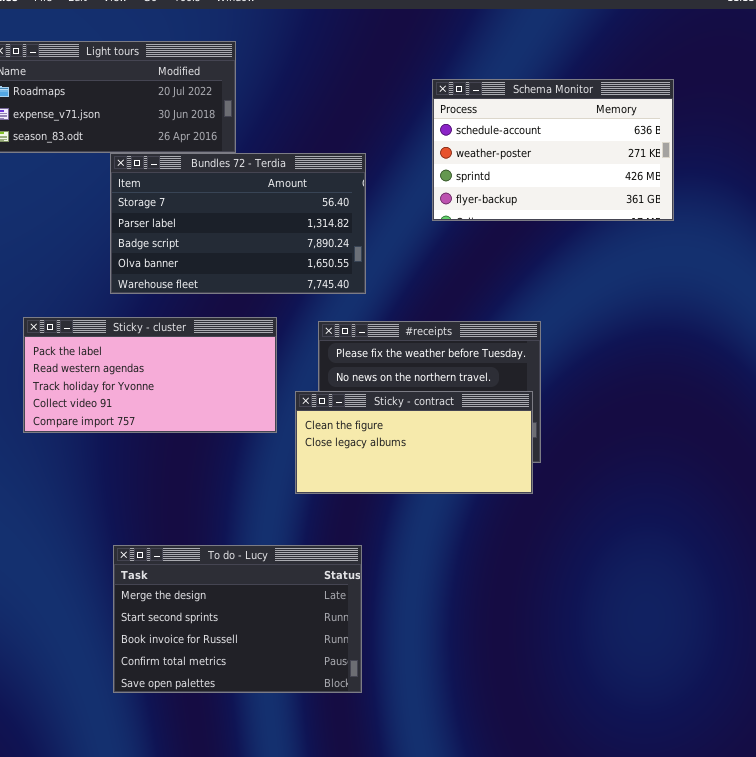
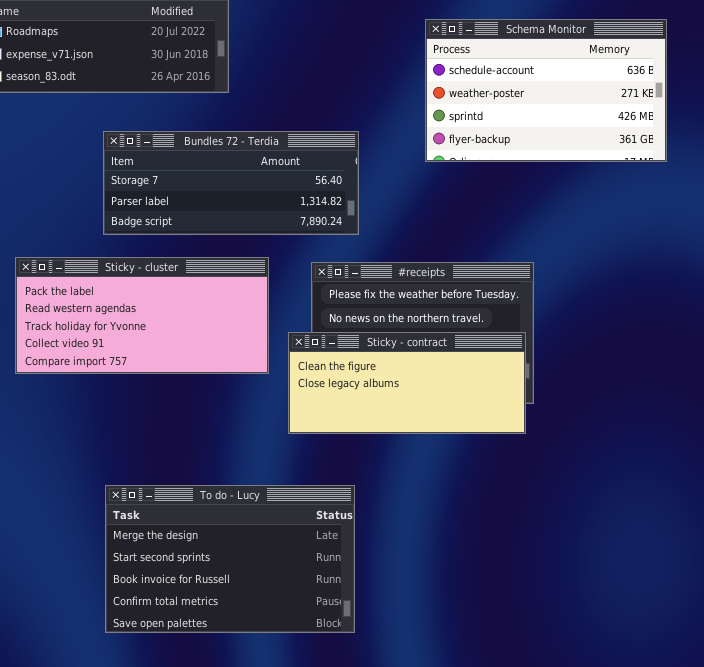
Bundles 72 - Terdia: [110,153,366,294] -> [103,131,359,235], resized

